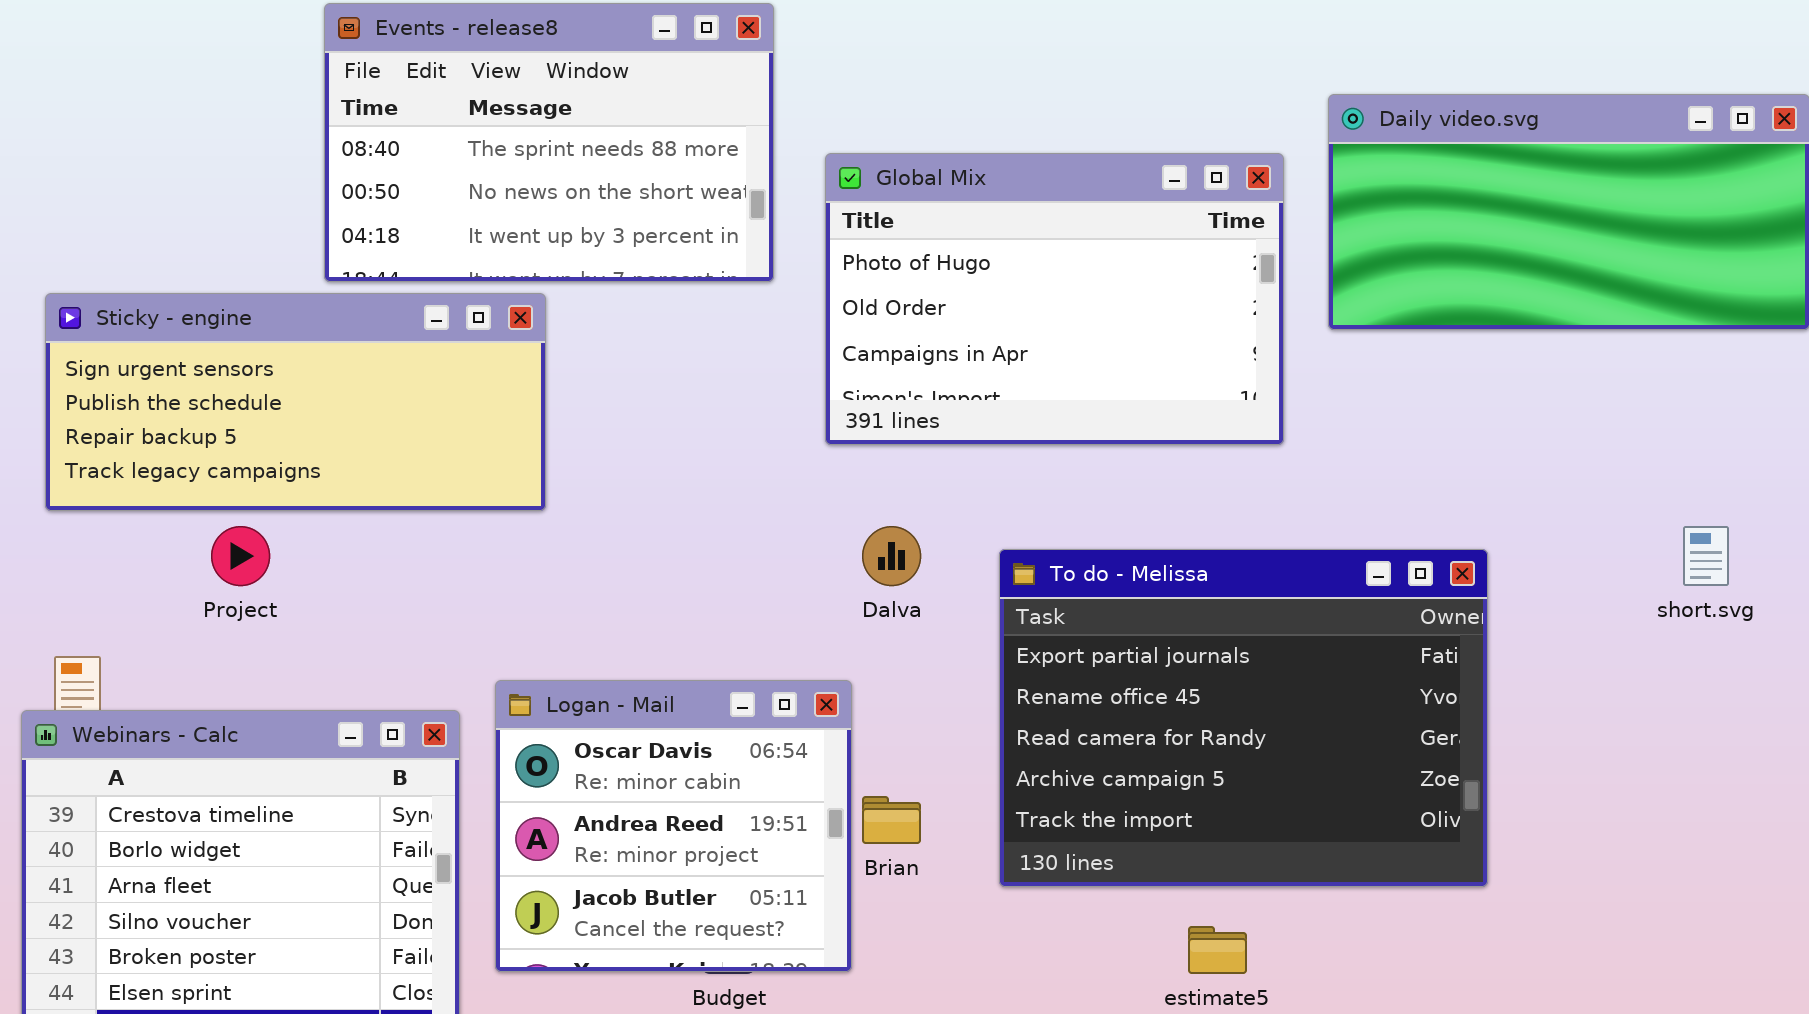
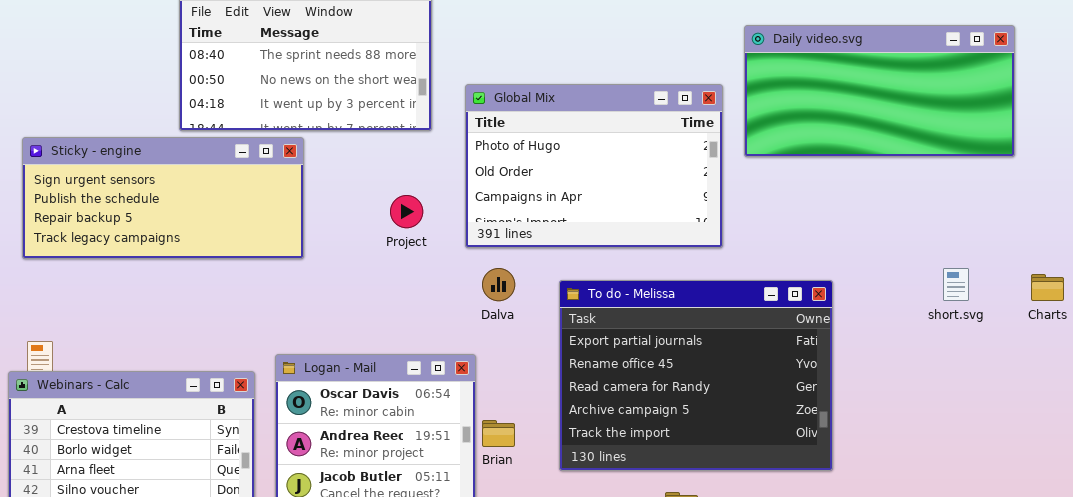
Global Mix: [825,153,1284,445] -> [465,84,723,248], moved
Project: [211,526,270,586] -> [390,195,423,228], moved

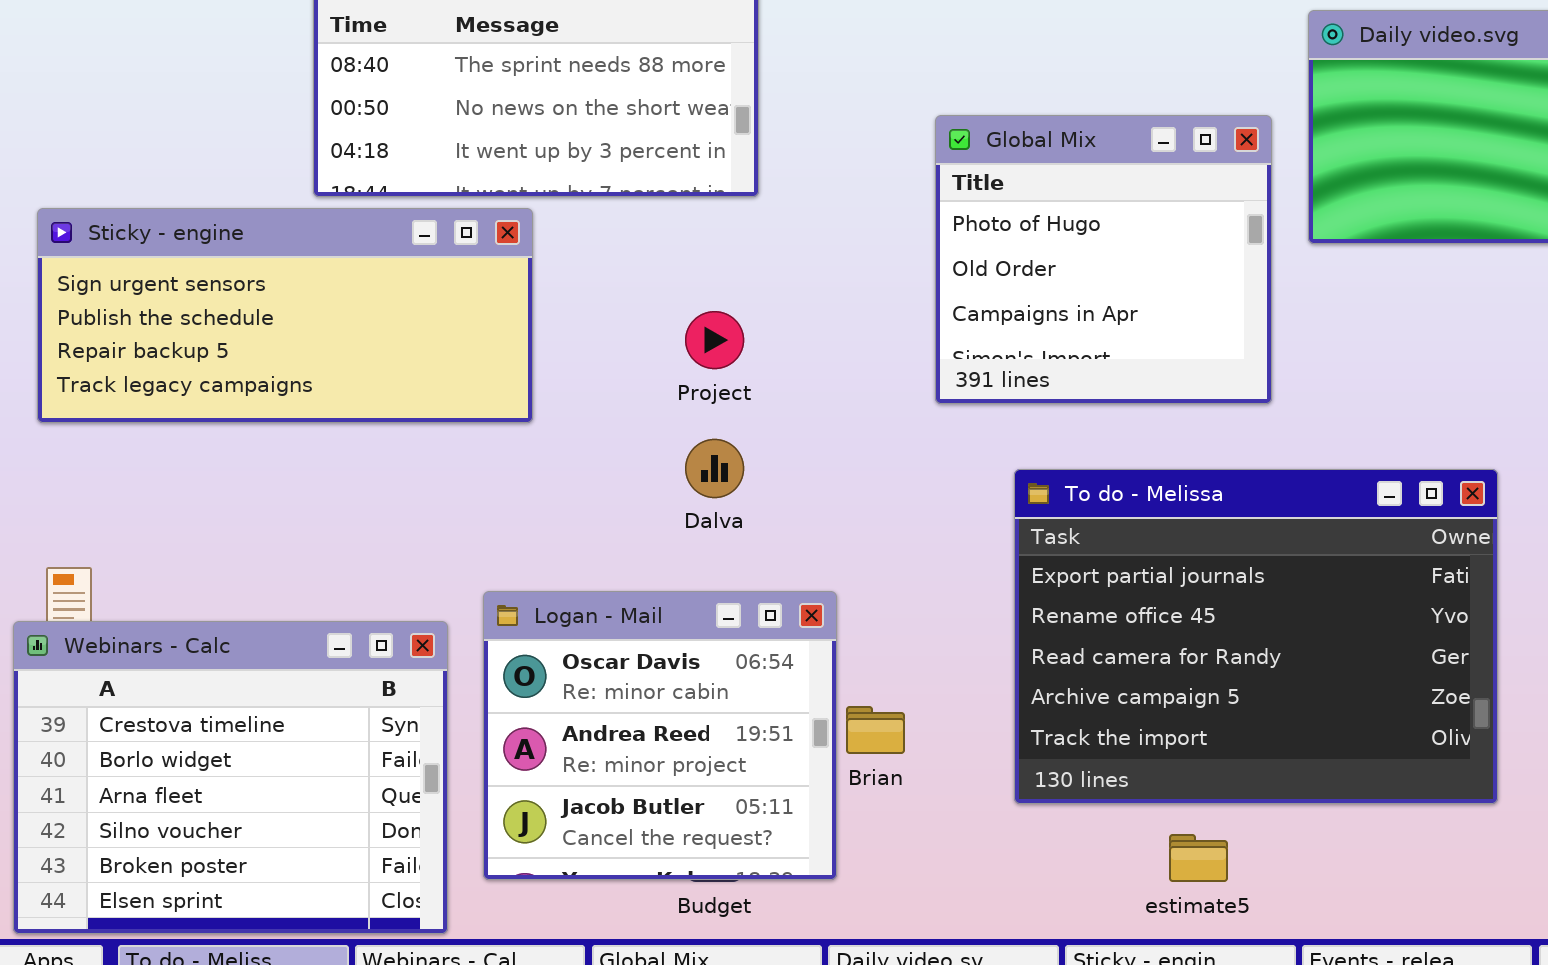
Global Mix: [465,84,723,248] -> [935,115,1272,404], resized
Dalva: [482,268,515,301] -> [685,439,744,498], moved
To do - Melissa: [559,280,833,471] -> [1014,469,1498,804], moved

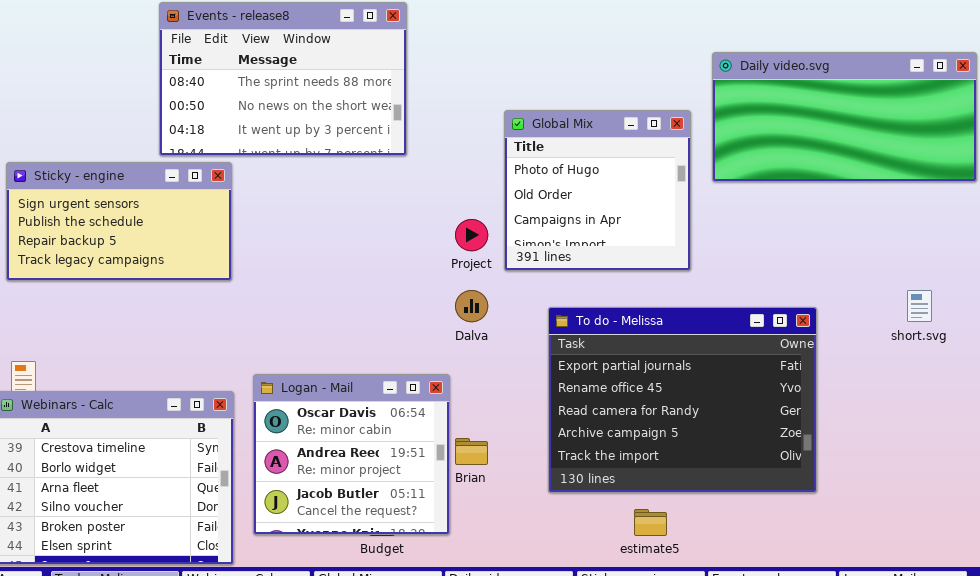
Sticky - engine: [37,208,533,423] -> [6,162,232,281], resized
Project: [685,311,744,369] -> [455,219,488,251], moved
Dalva: [685,439,744,498] -> [455,290,488,322], moved

